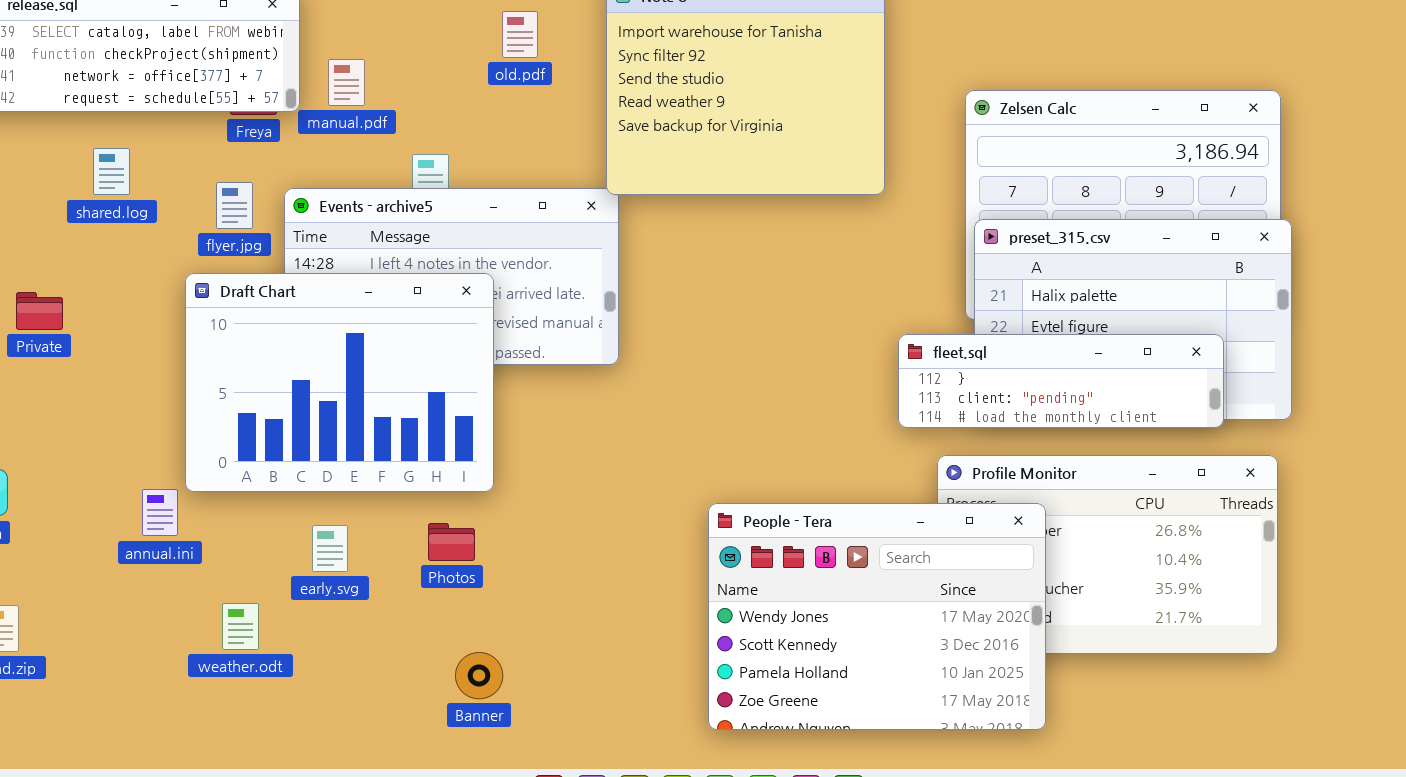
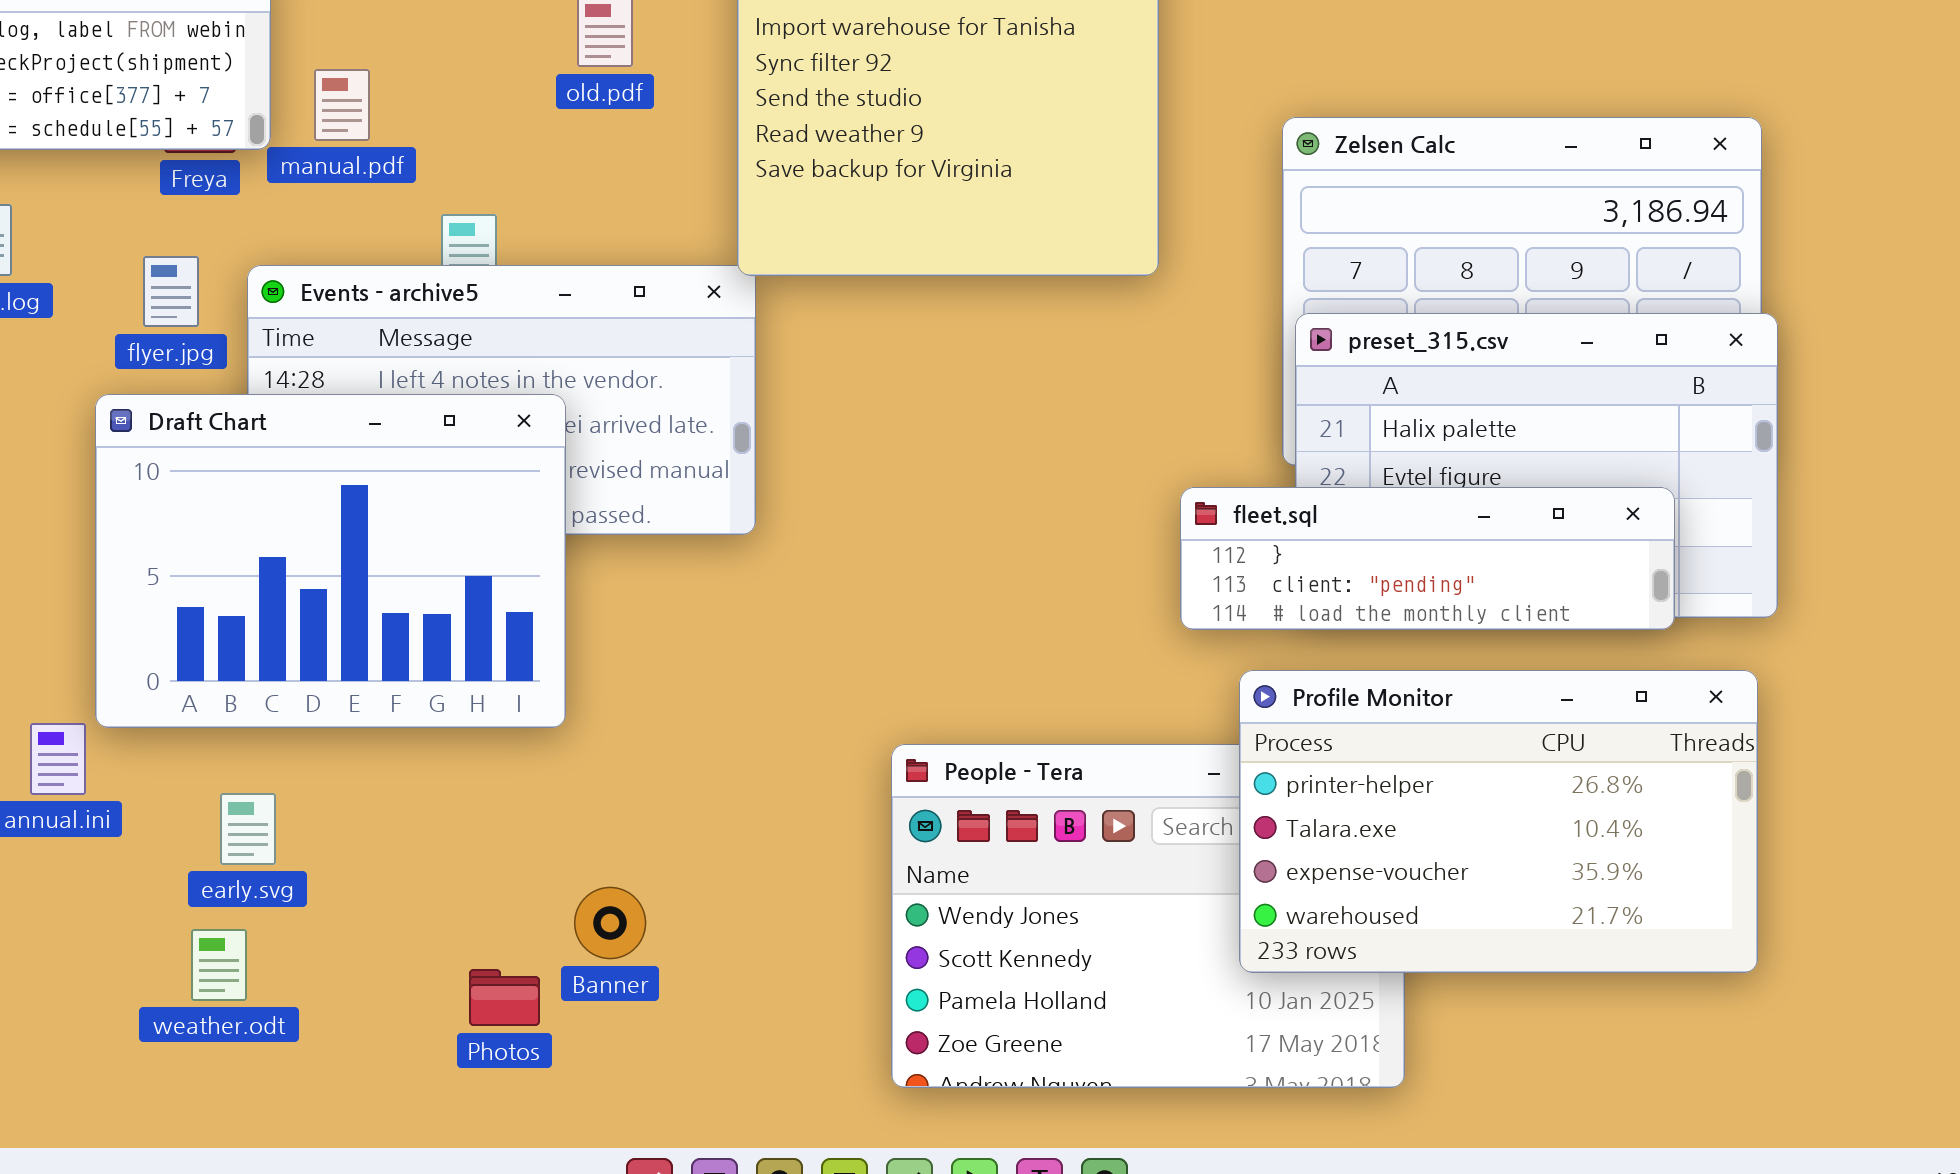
Profile Monitor: [937,455,1278,654] -> [1239,670,1758,973], raised
Photos: [428,523,475,561] -> [469,969,540,1026], moved
early.svg: [312,525,348,572] -> [220,793,276,865], moved
weather.odt: [222,603,259,650] -> [191,929,247,1001], moved
Banner: [455,652,503,699] -> [574,887,646,959], moved

